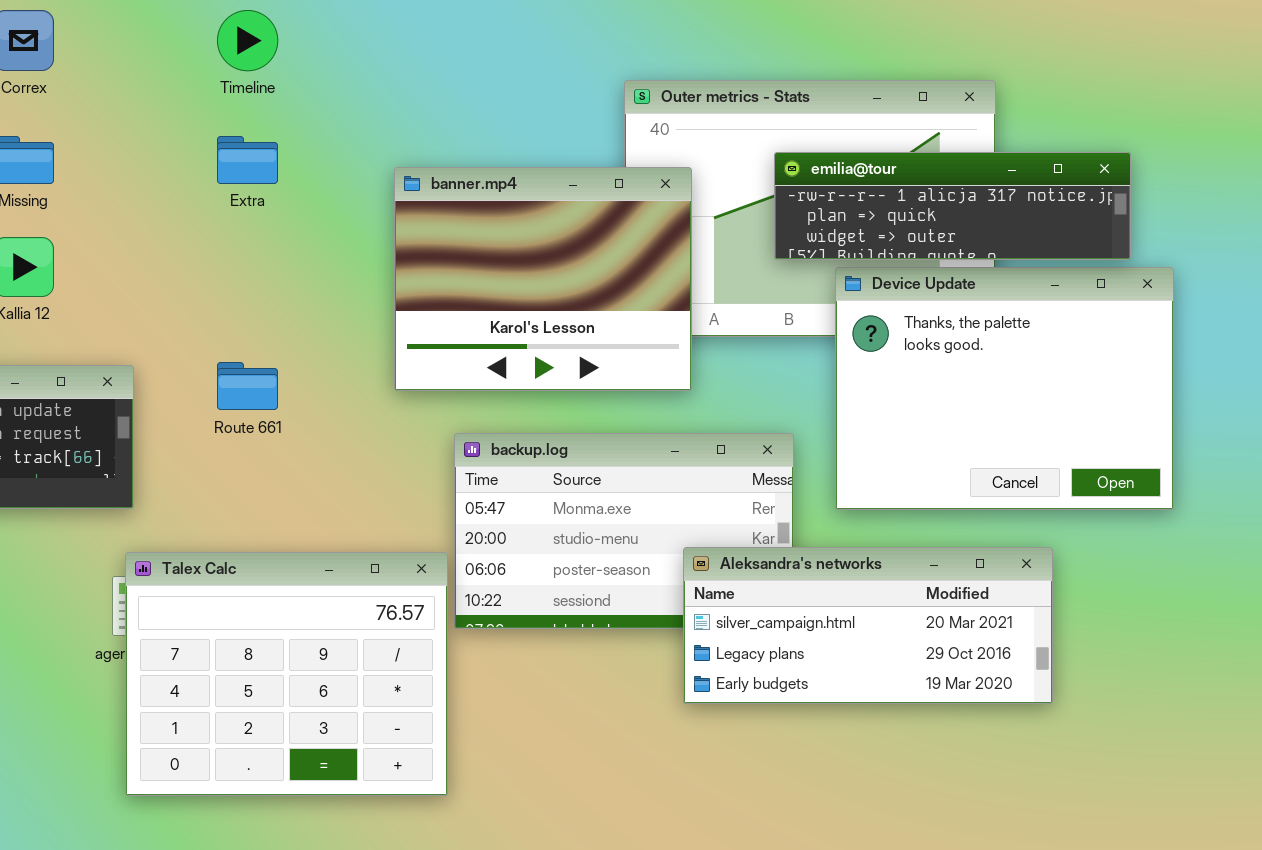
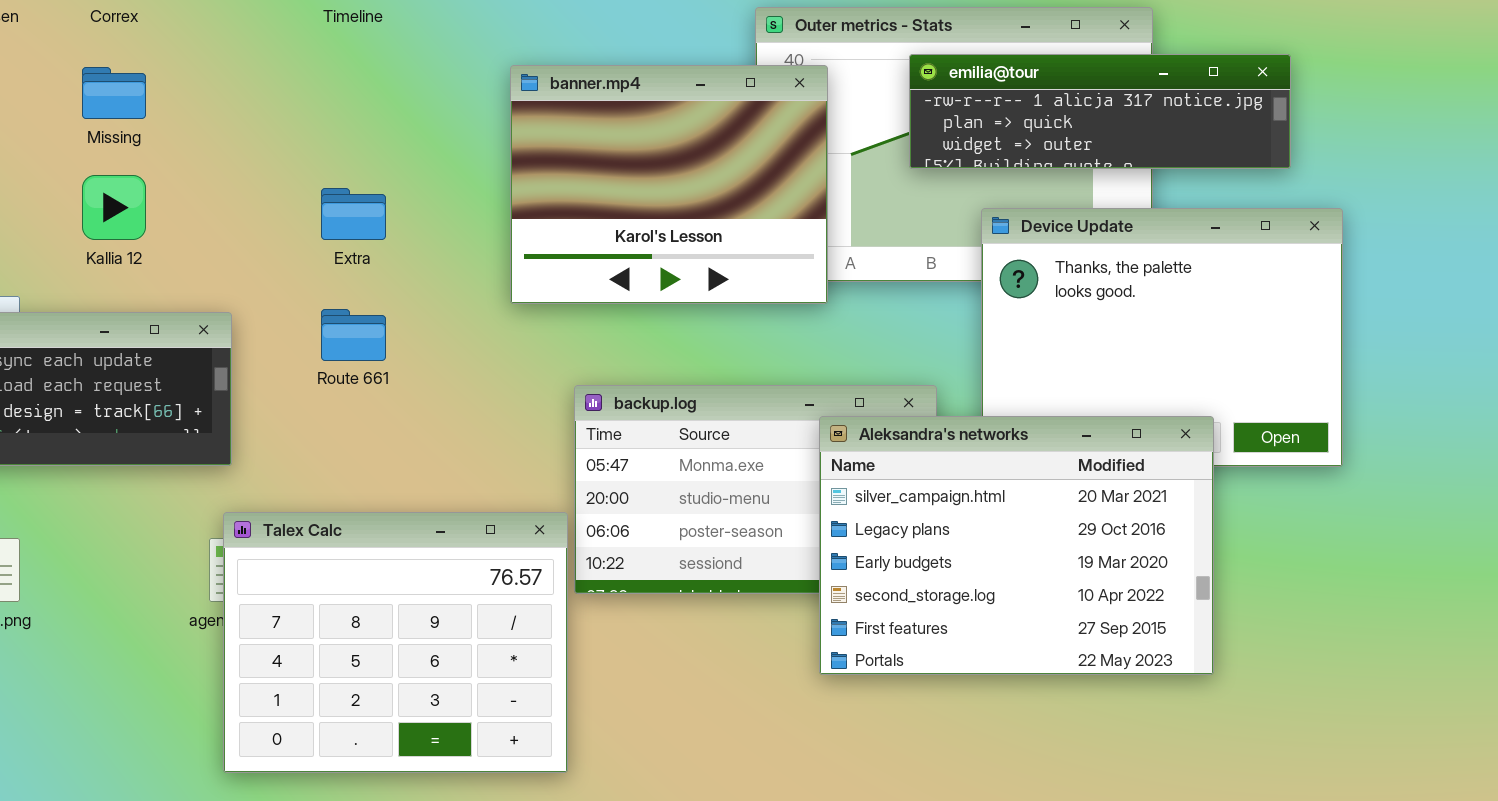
Extra: [217,136,278,184] -> [321,188,386,240], moved
emilia@tour: [774,152,1131,260] -> [909,54,1291,169], moved
banner.mp4: [394,167,692,391] -> [510,65,828,304], moved
Aleksandra's networks: [683,547,1053,704] -> [819,416,1214,675], resized

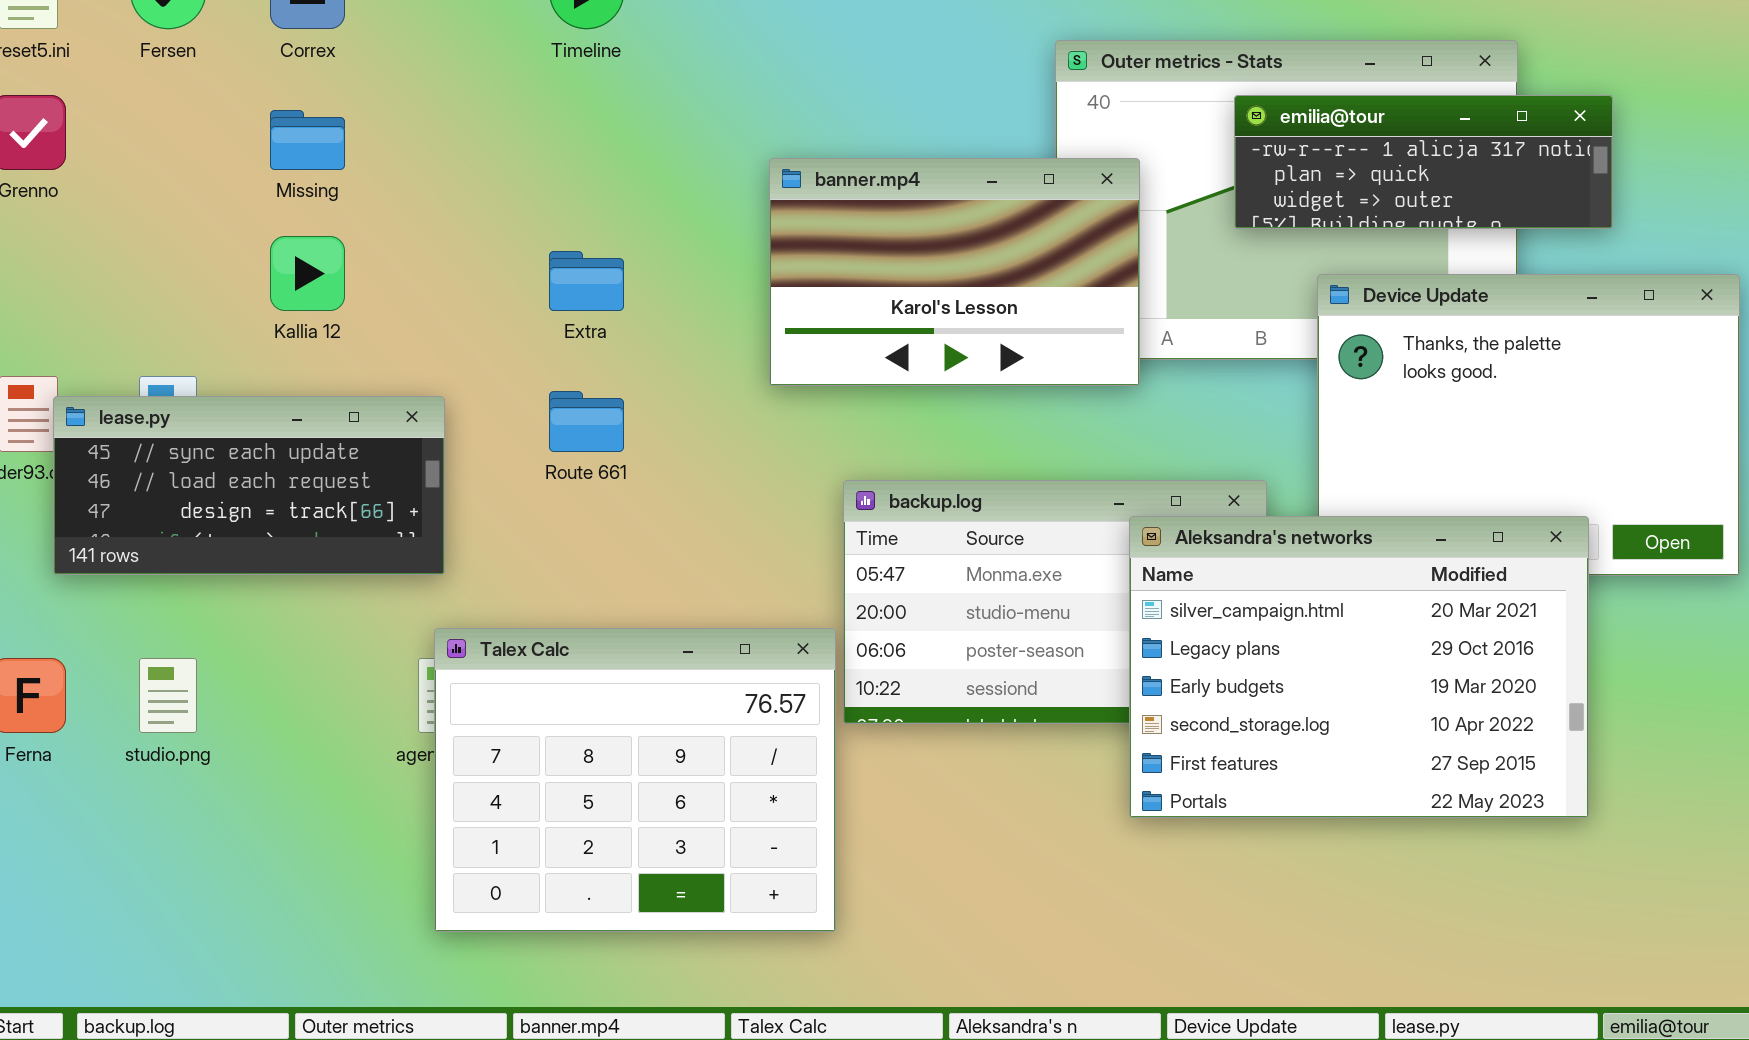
emilia@tour: [909,54,1291,169] -> [1234,95,1613,229], resized
banner.mp4: [510,65,828,304] -> [769,158,1140,386], resized

